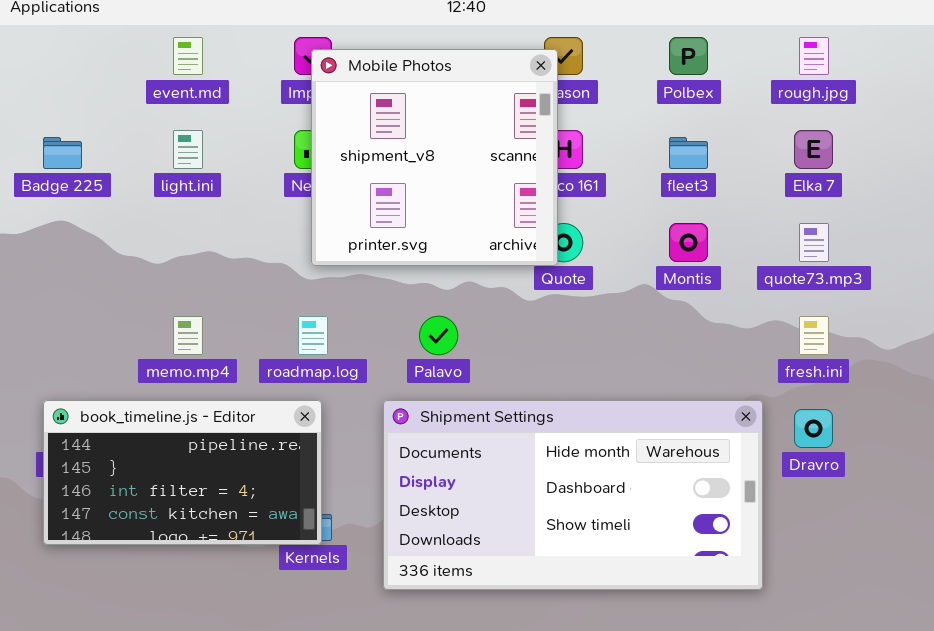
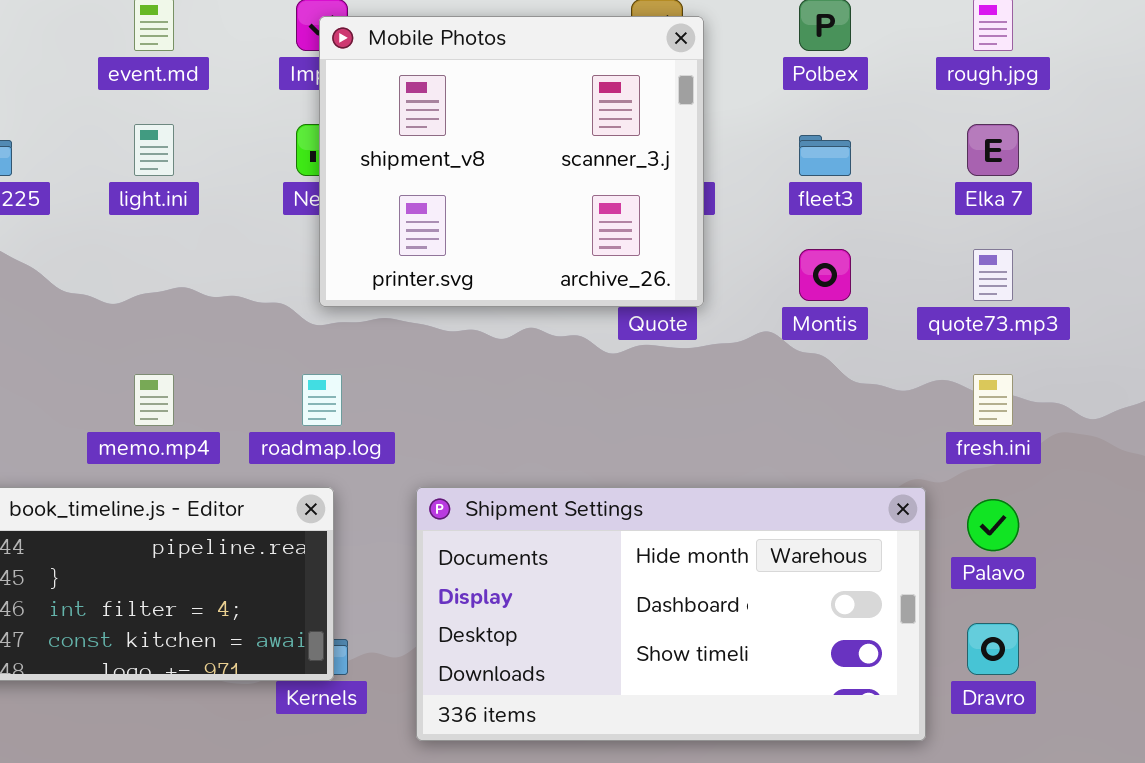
Mobile Photos: [311,49,558,266] -> [319,16,704,307], resized
Palavo: [419,316,458,355] -> [967,499,1019,551], moved
Dravro: [794,409,833,448] -> [967,623,1019,675], moved

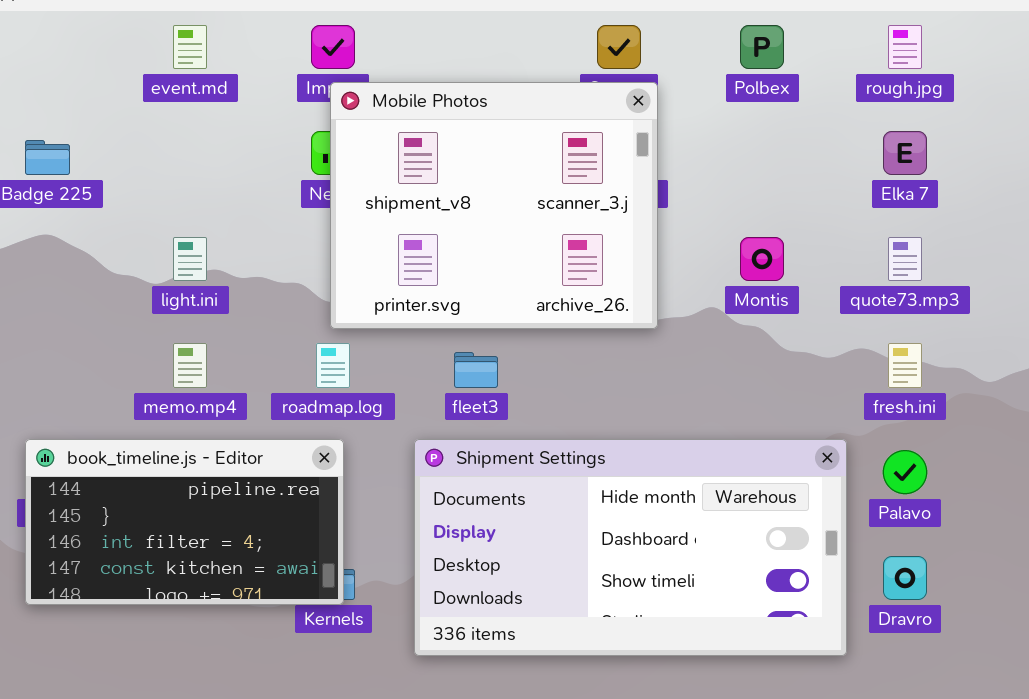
Mobile Photos: [319,16,704,307] -> [330,82,658,329], moved
light.ini: [134,124,174,176] -> [173,237,207,281], moved
fleet3: [799,135,851,176] -> [454,352,498,388], moved

